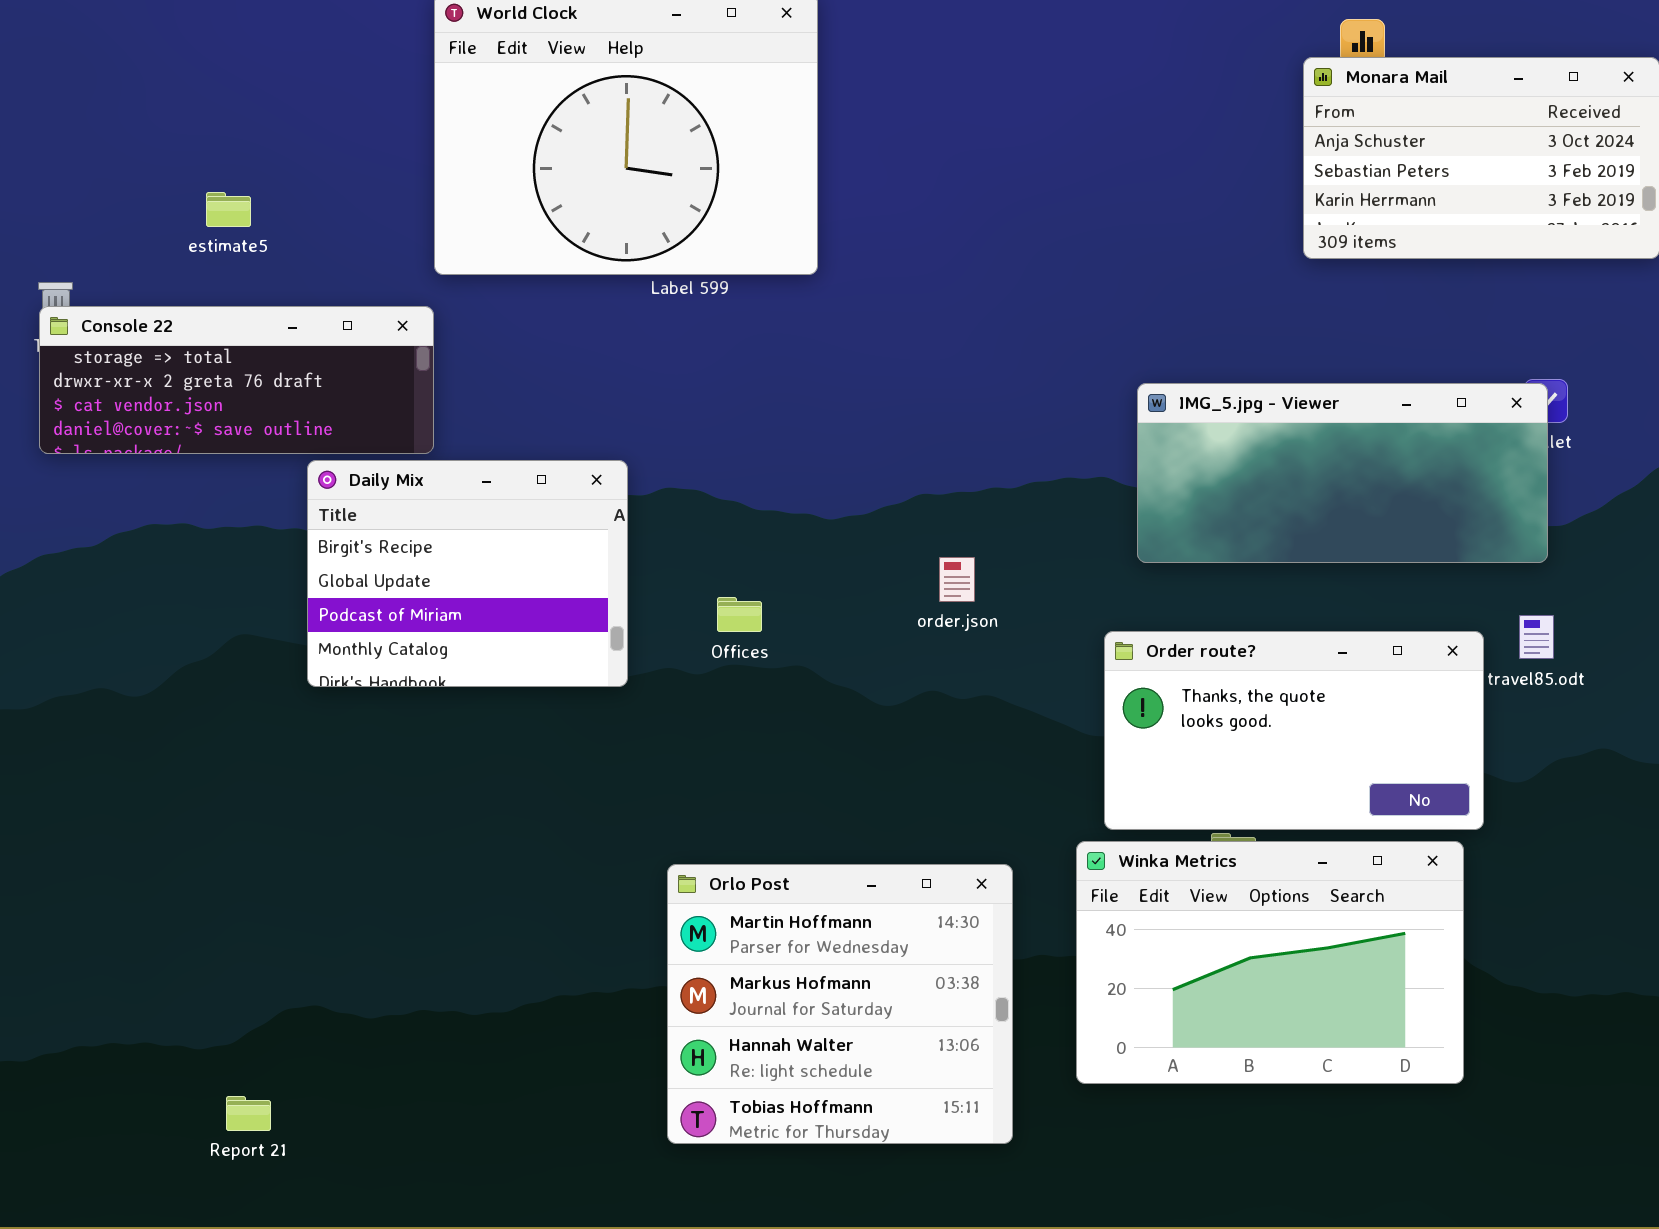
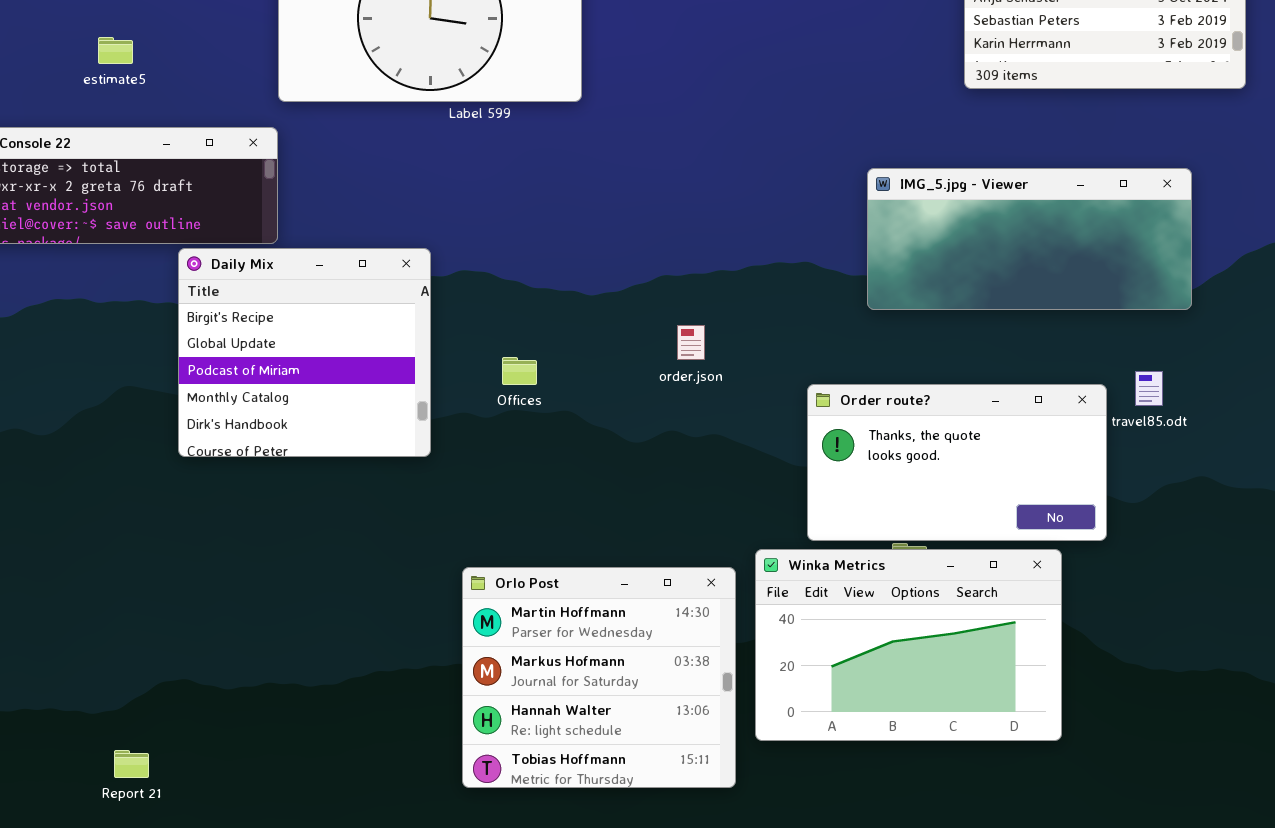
IMG_5.jpg - Viewer: [1137,383,1548,563] -> [867,168,1192,310], moved
Daily Mix: [307,460,628,687] -> [178,248,431,457], resized
Winka Metrics: [1076,841,1464,1084] -> [755,549,1062,741], moved

